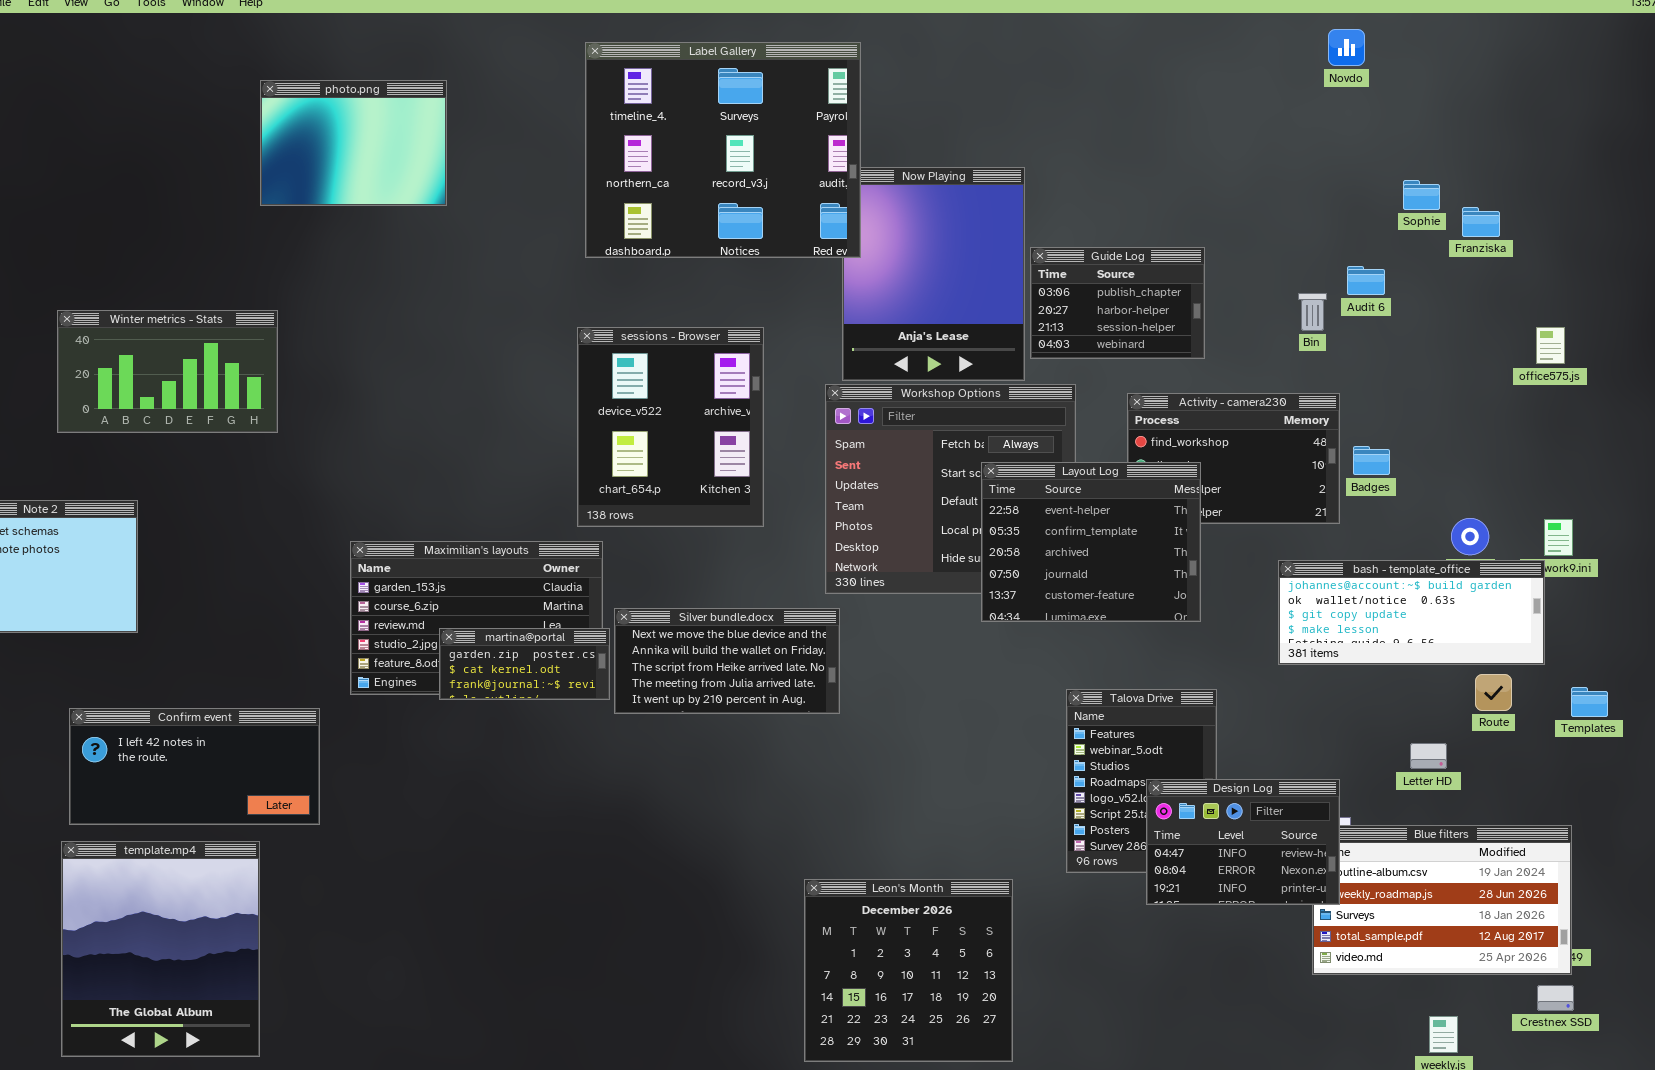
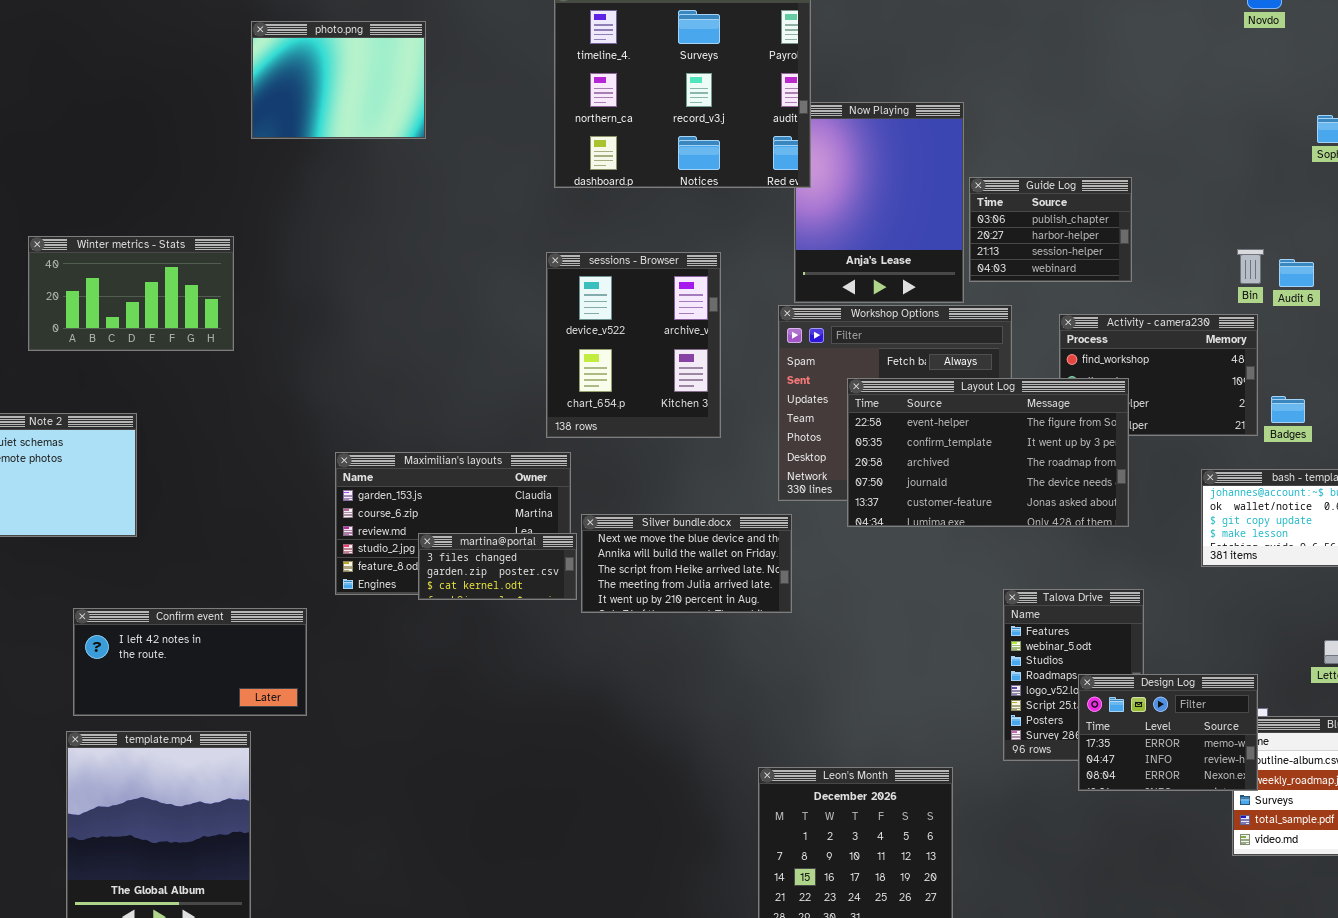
Audit 6: [1347,266,1385,295] -> [1279,259,1314,287], moved
Bin: [1298,293,1327,331] -> [1237,249,1264,284], moved
Winter metrics - Stats: [57,310,278,433] -> [28,236,234,351], moved
Badges: [1353,446,1390,475] -> [1271,396,1305,423], moved
Layout Log: [981,462,1201,622] -> [847,378,1129,527], resized
martina@portal: [439,628,610,700] -> [418,533,577,600], scrolled up 1 row
Design Log: [1146,779,1340,905] -> [1078,674,1258,791], scrolled up 1 row

